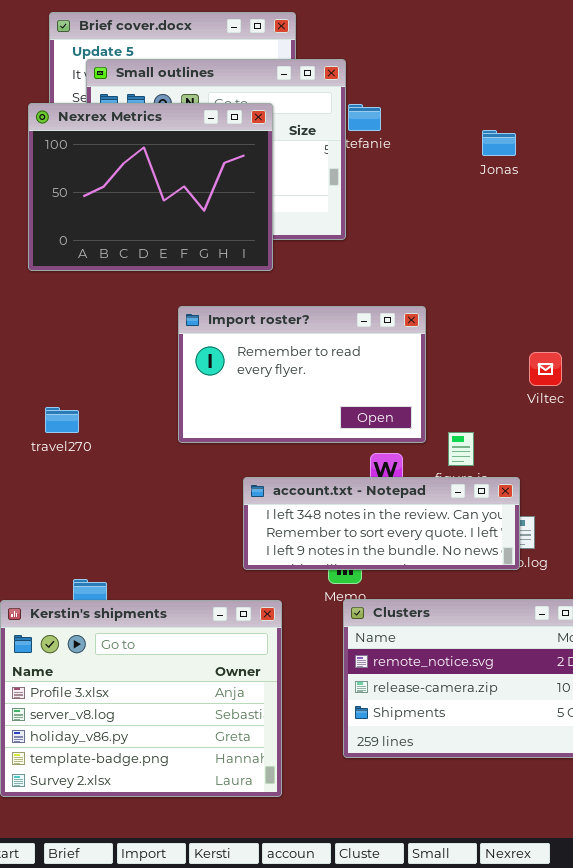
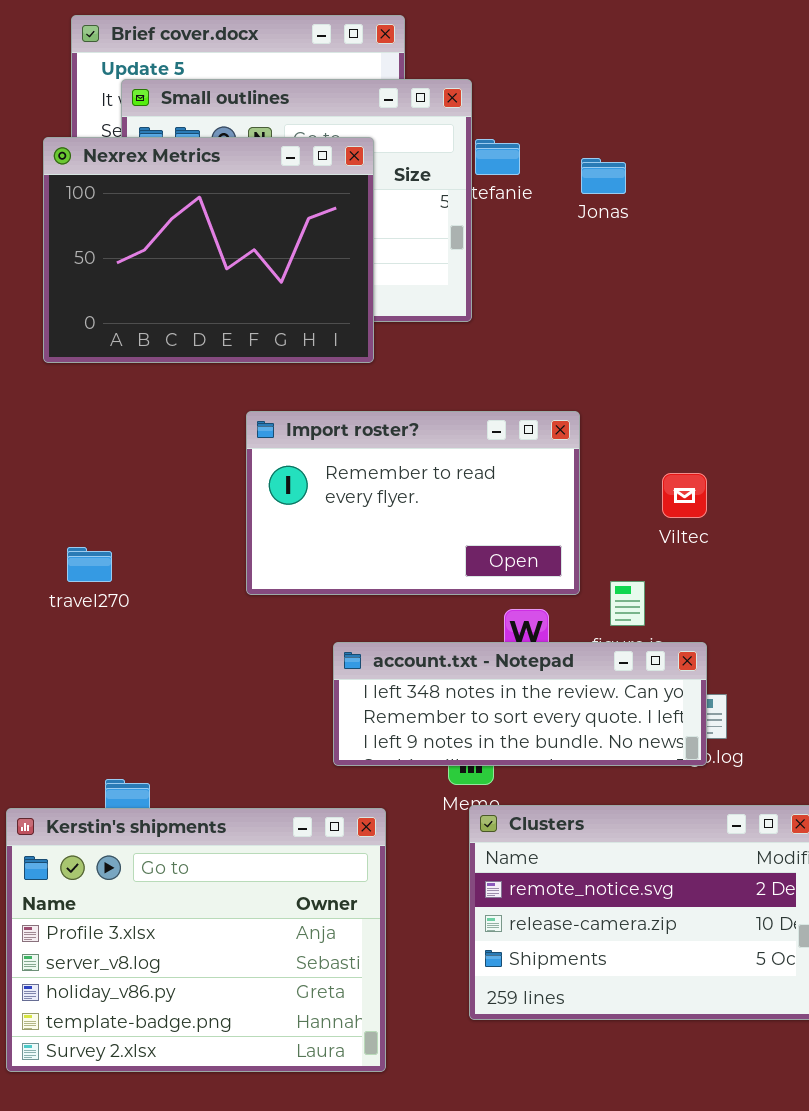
Jonas: [482,130,516,156] -> [581,158,626,194], moved
Viltec: [529,352,562,386] -> [662,473,707,518], moved

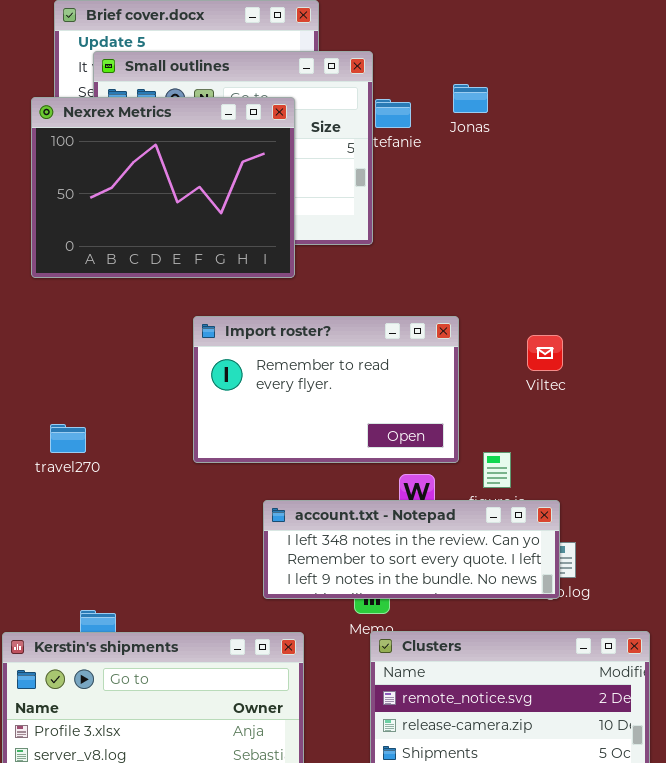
Jonas: [581,158,626,194] -> [453,84,488,113], moved
Viltec: [662,473,707,518] -> [527,335,563,371], moved

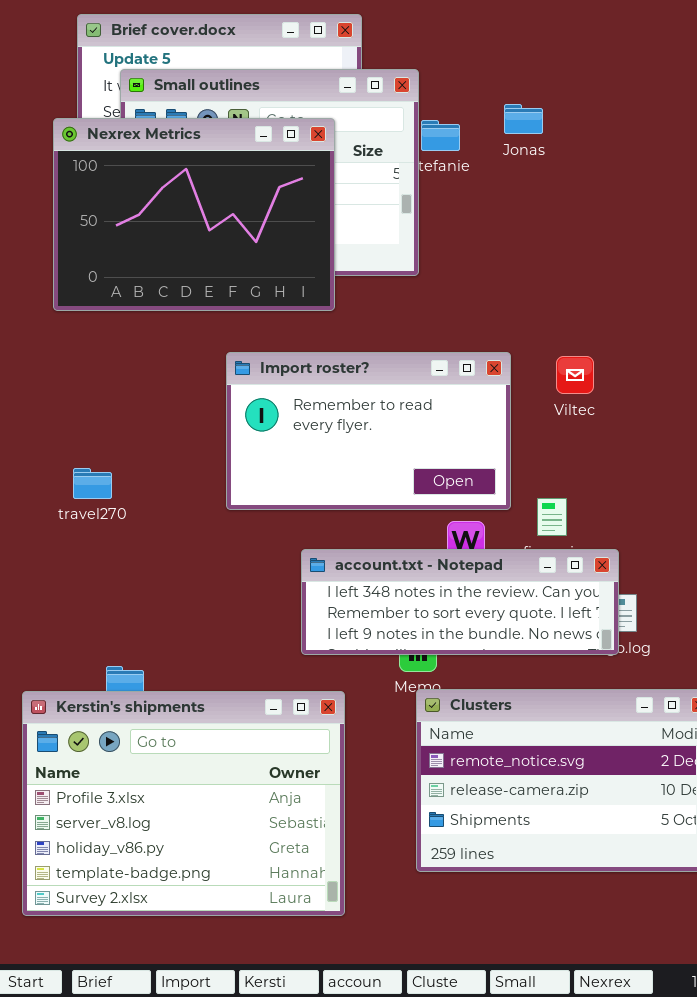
Viltec: [527,335,563,371] -> [556,356,594,394], moved

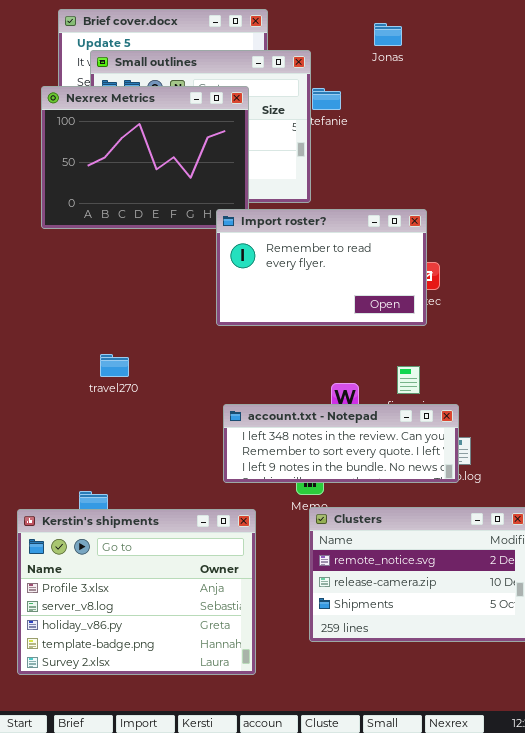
Jonas: [504,104,543,134] -> [374,23,402,46], moved
Import roster?: [226,352,511,510] -> [216,209,427,326], moved
travel270: [73,468,112,499] -> [100,354,129,377], moved

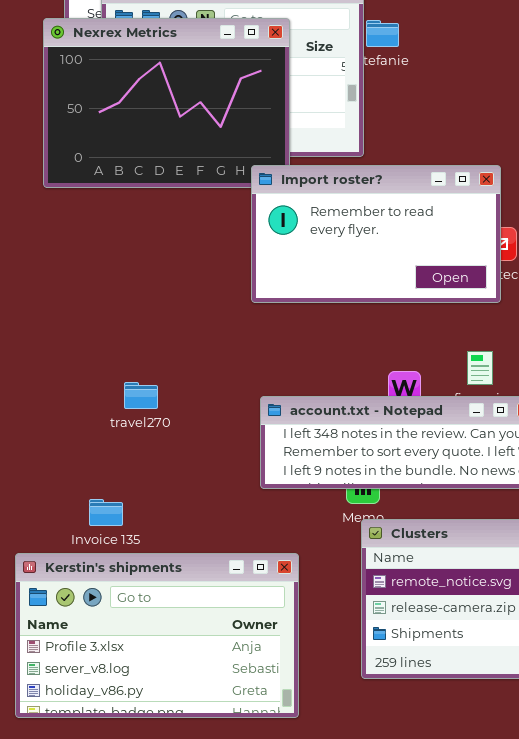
travel270: [100,354,129,377] -> [124,382,158,409], moved
Kerstin's shipments: [17,509,256,675] -> [15,553,299,718], resized

